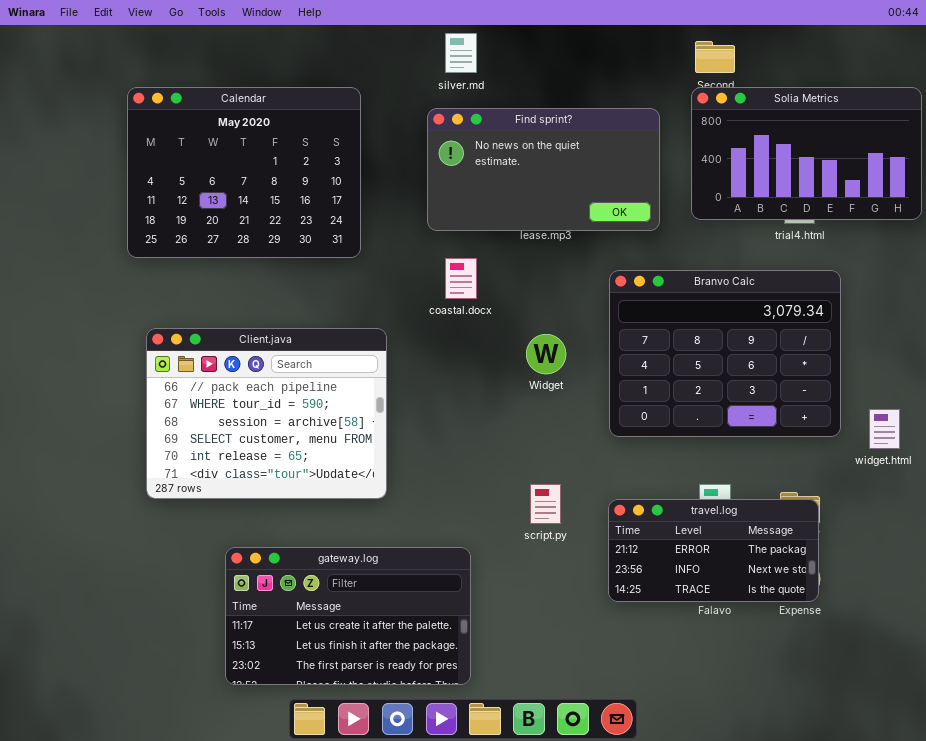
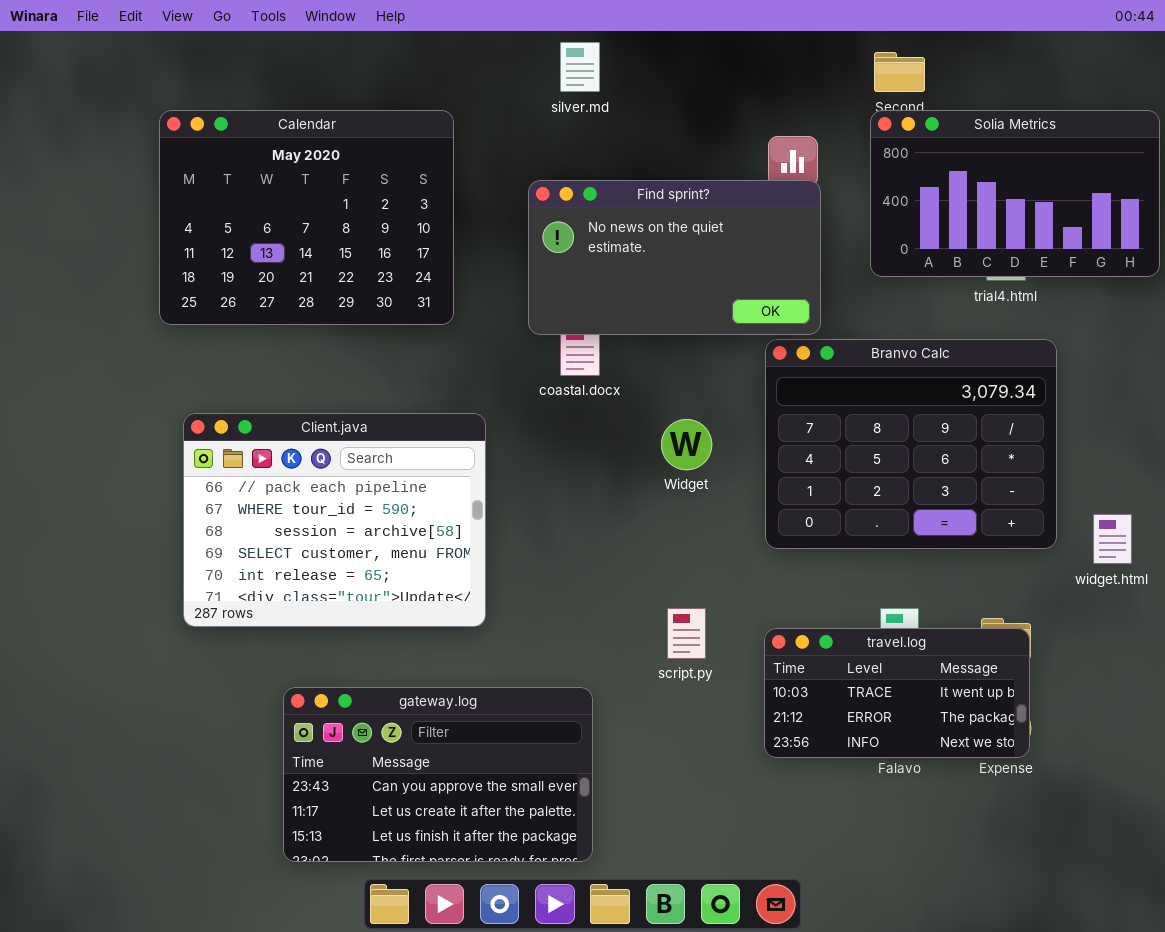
Find sprint?: [427,108,660,231] -> [528,180,821,335], moved
travel.log: [608,499,819,602] -> [764,628,1030,758], scrolled up 1 row
gateway.log: [225,547,471,685] -> [283,687,593,862], scrolled up 1 row

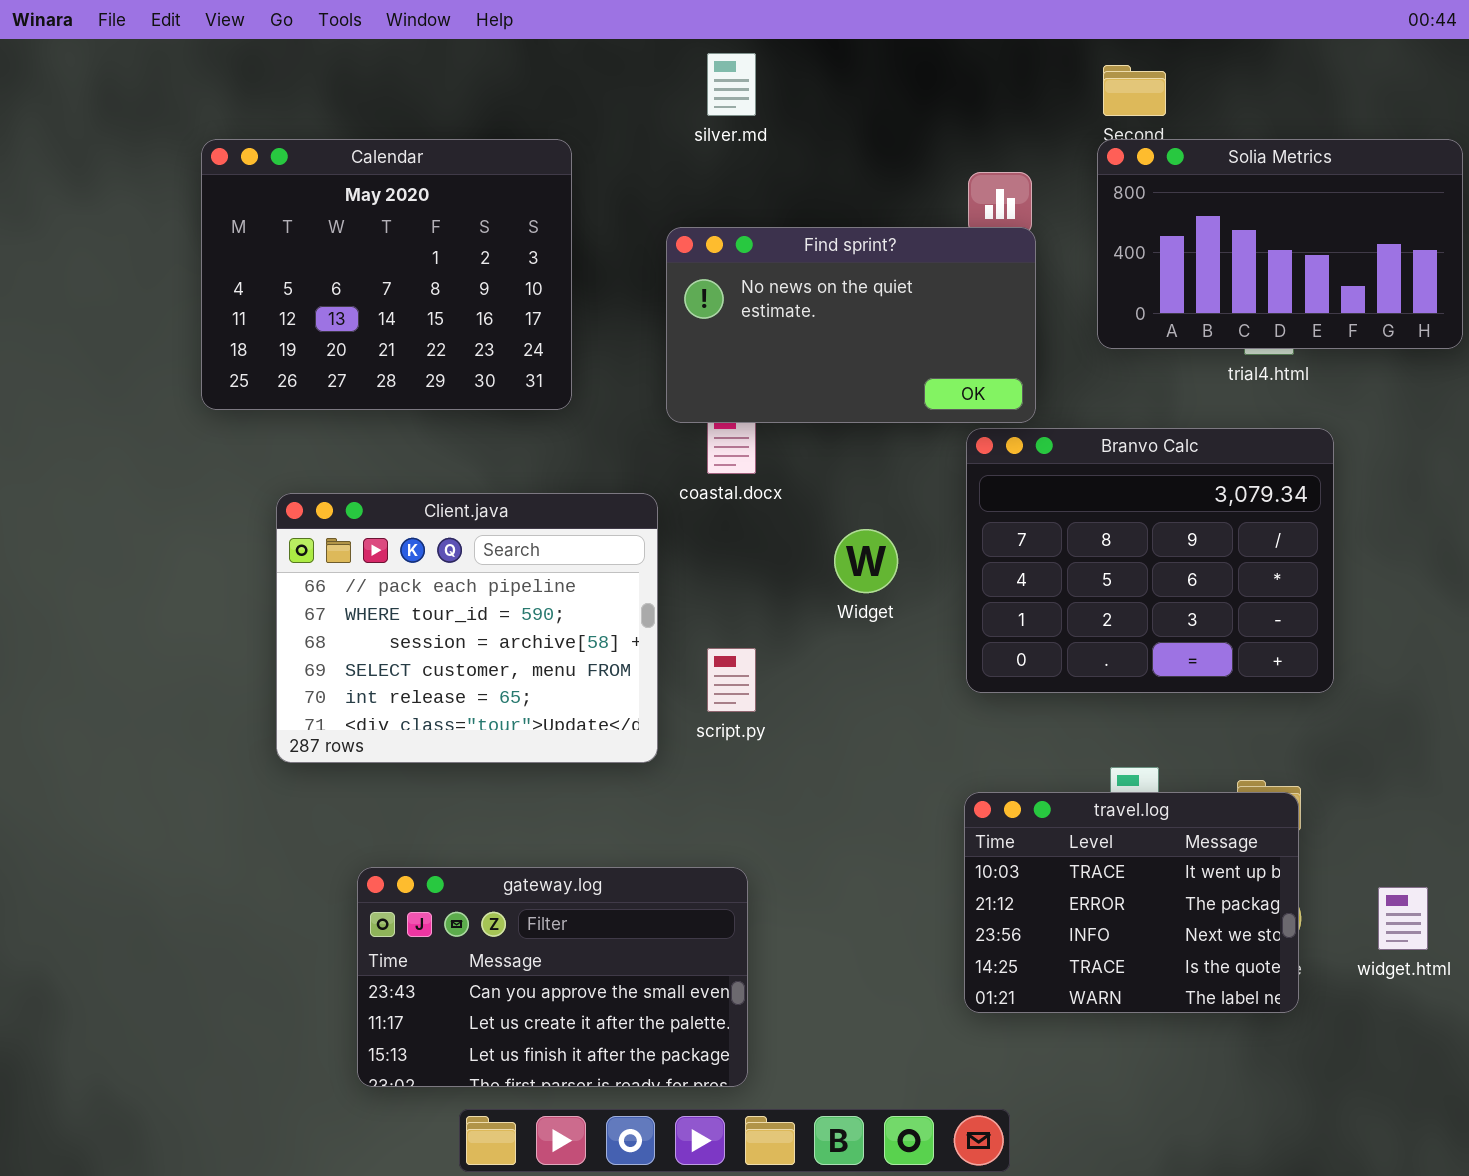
Client.java: [183,413,486,627] -> [276,493,658,763], moved
widget.html: [1093,514,1132,564] -> [1378,887,1428,950], moved
script.py: [667,608,706,659] -> [707,648,756,712], moved
travel.log: [764,628,1030,758] -> [964,792,1299,1013], resized

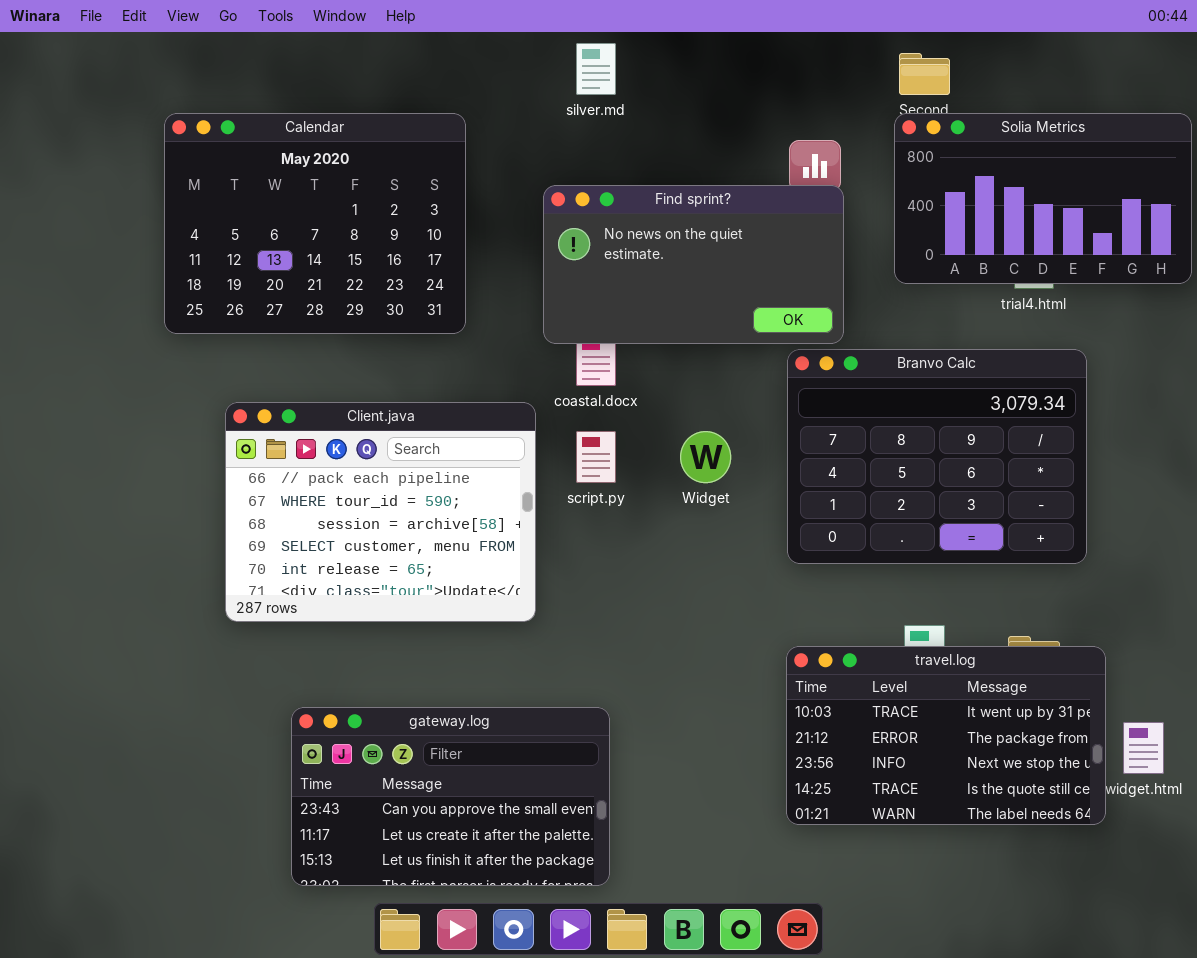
script.py: [707,648,756,712] -> [576,431,616,483], moved
travel.log: [964,792,1299,1013] -> [786,646,1106,825], resized

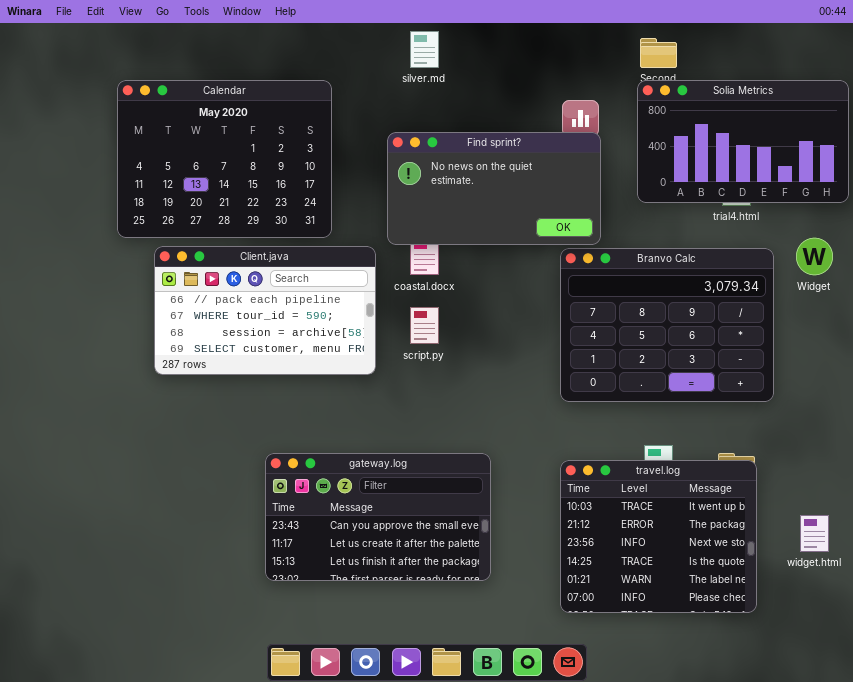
Client.java: [225,402,536,622] -> [154,246,376,375], moved, resized
Widget: [680,431,731,483] -> [796,238,833,275], moved
travel.log: [786,646,1106,825] -> [560,460,757,613], resized
gateway.log: [291,707,610,886] -> [265,453,491,581], moved

